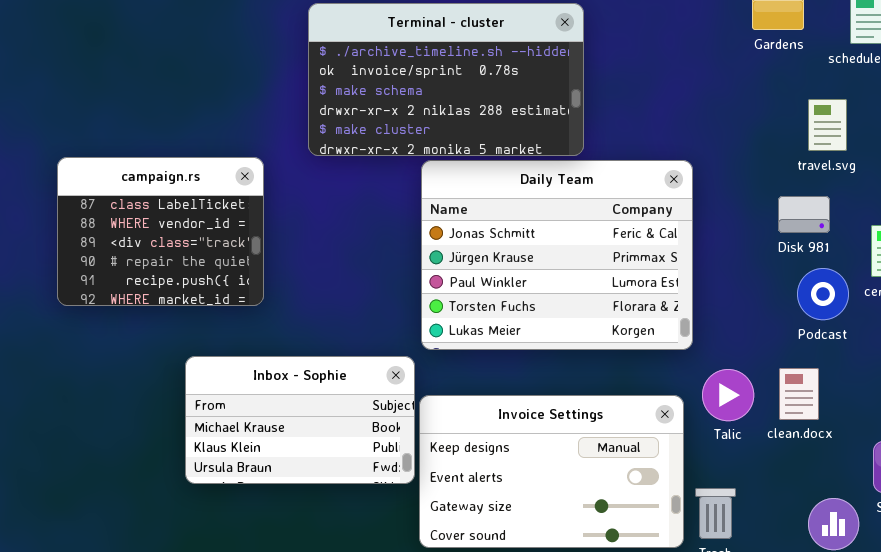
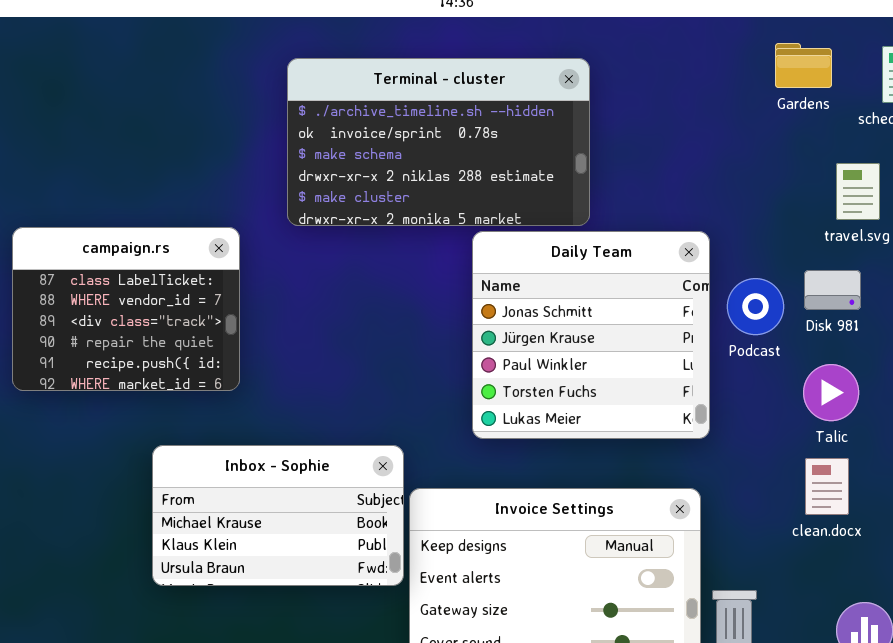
Daily Team: [421,160,693,350] -> [472,231,710,439], resized
Podcast: [797,268,849,320] -> [727,278,784,335], moved
Talic: [702,369,754,421] -> [803,364,859,421], moved

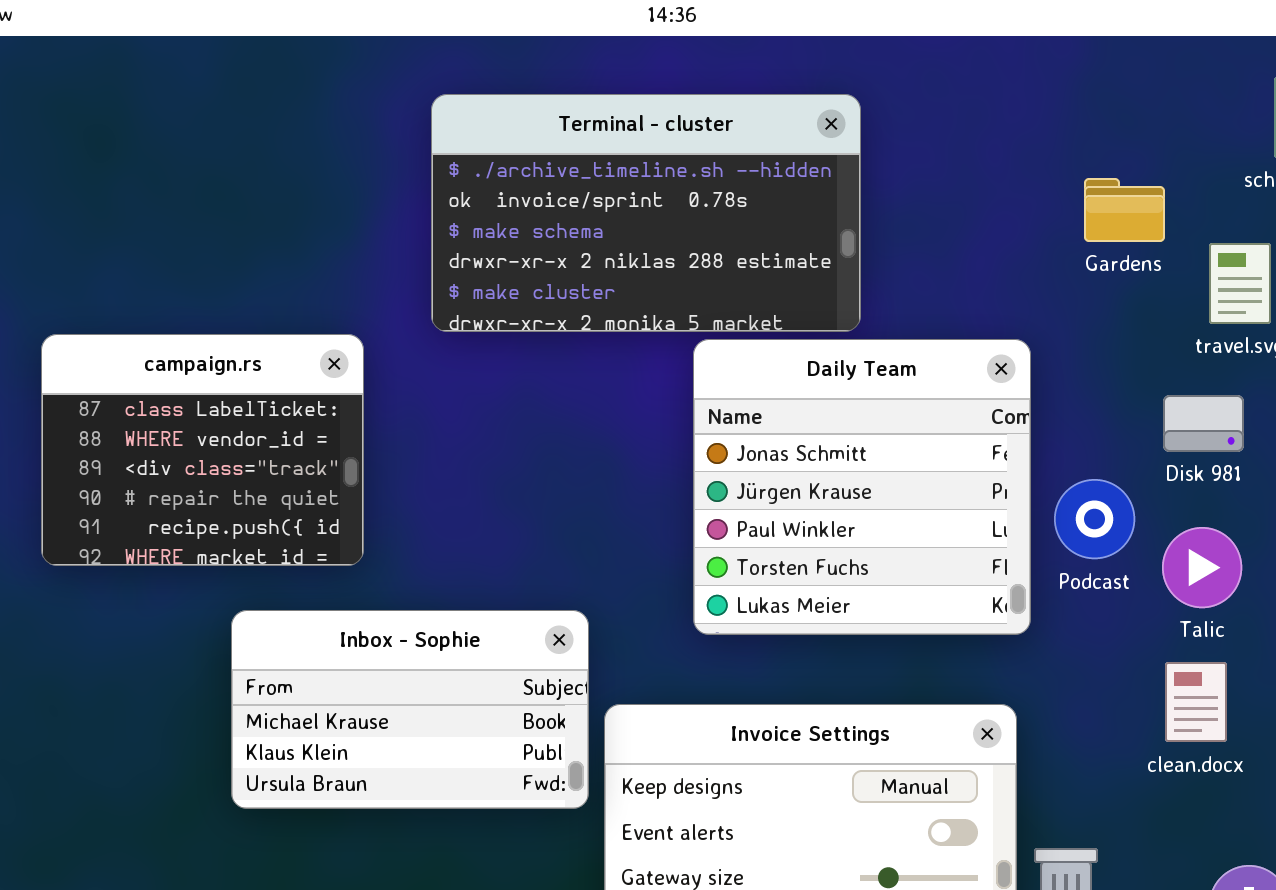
Gardens: [775,43,832,88] -> [1084,178,1165,242], moved
Podcast: [727,278,784,335] -> [1054,479,1135,559], moved
Inbox - Sophie: [152,445,404,586] -> [231,610,589,809], moved

